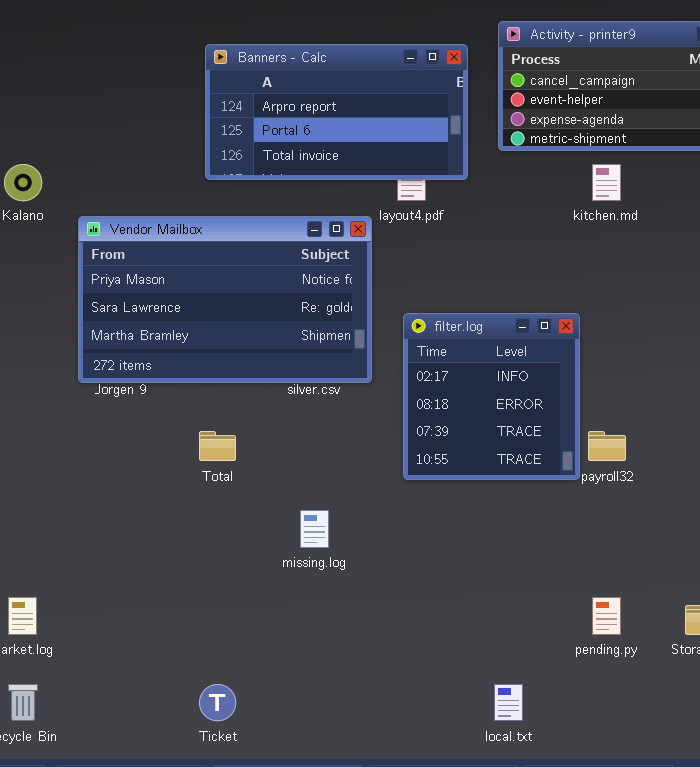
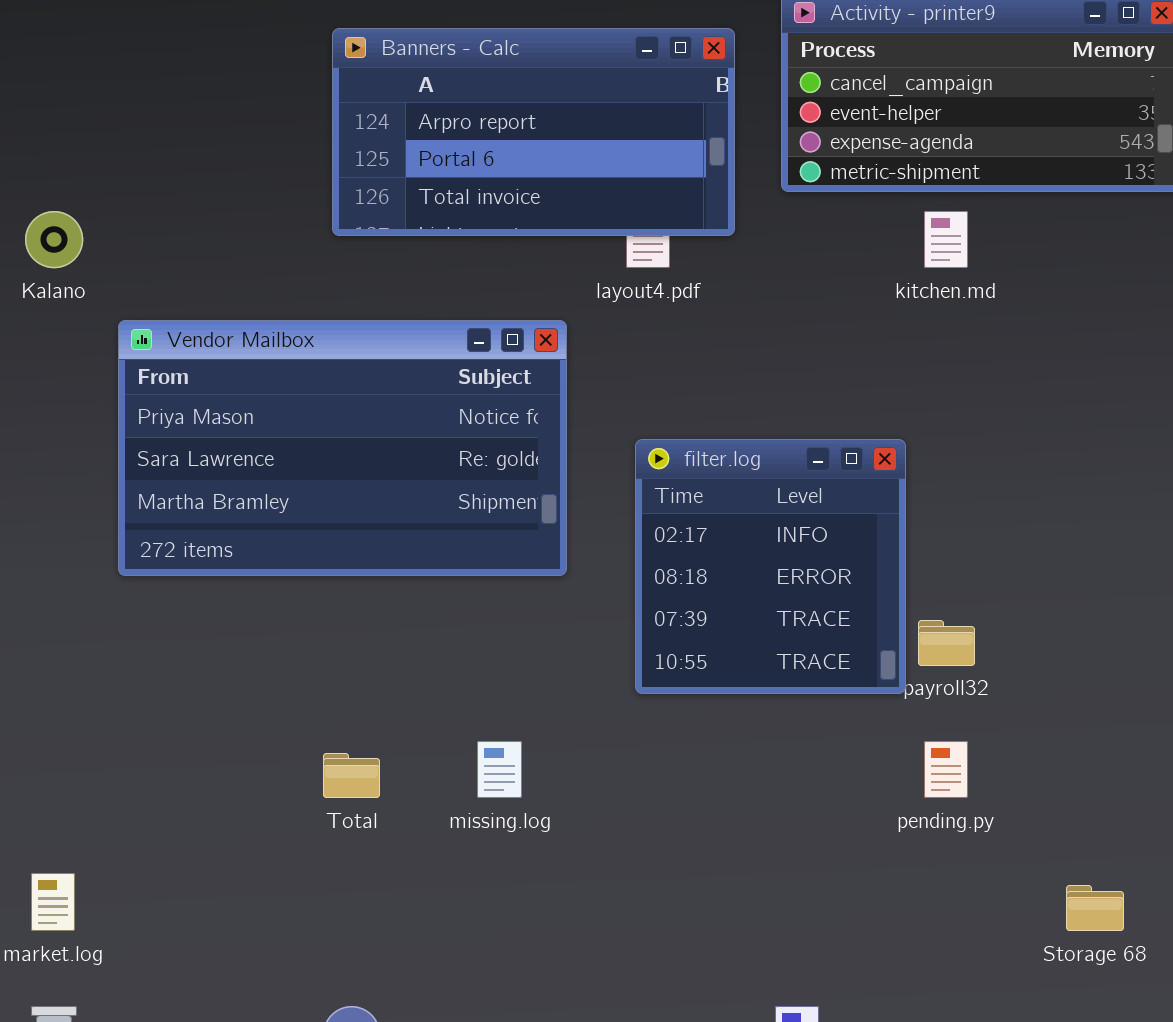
Vendor Mailbox: [78,216,372,383] -> [118,320,567,576], moved
Total: [199,431,236,461] -> [323,753,380,798], moved
pending.py: [592,597,621,635] -> [924,741,968,798], moved

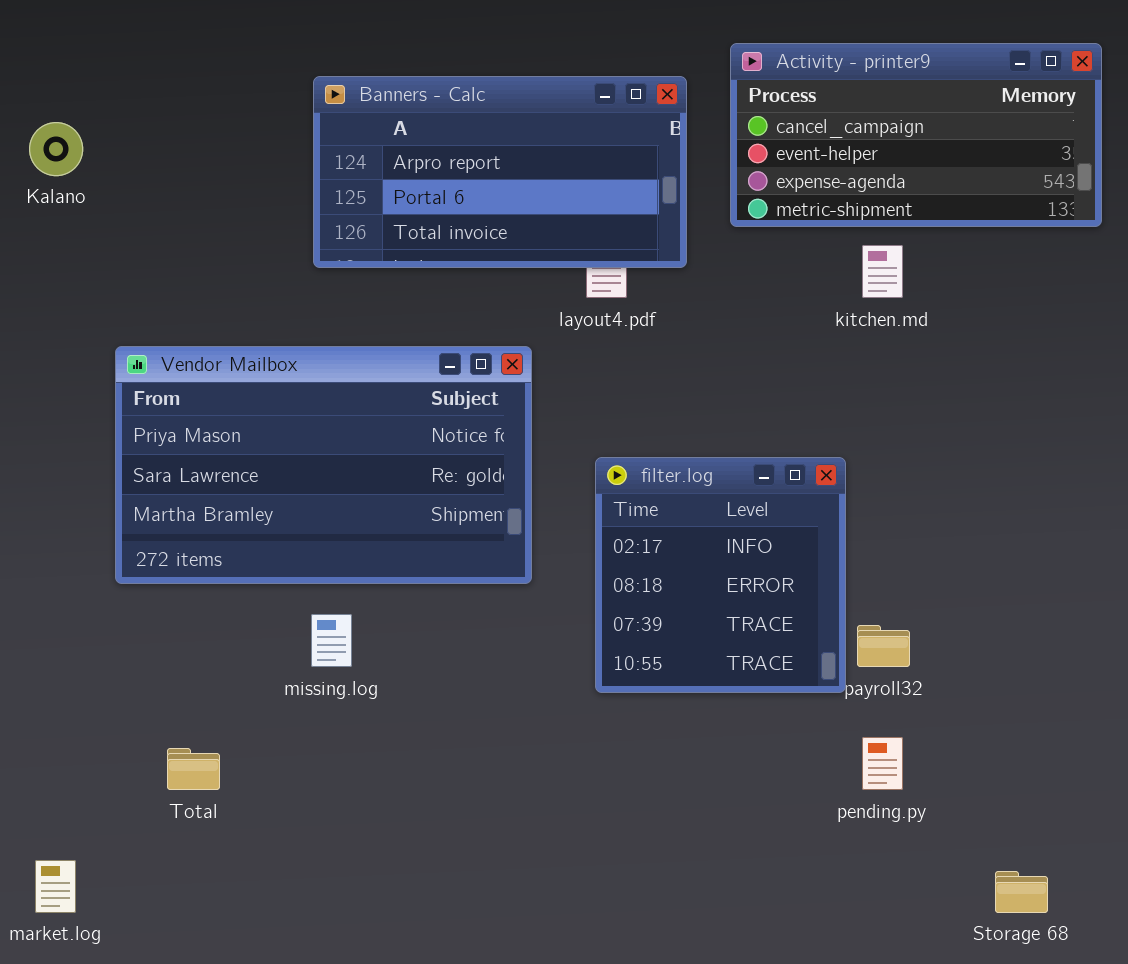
Kalano: [25,211,83,268] -> [29,122,83,176], moved
missing.log: [477,741,522,798] -> [311,614,352,667], moved
Total: [323,753,380,798] -> [167,748,220,790], moved

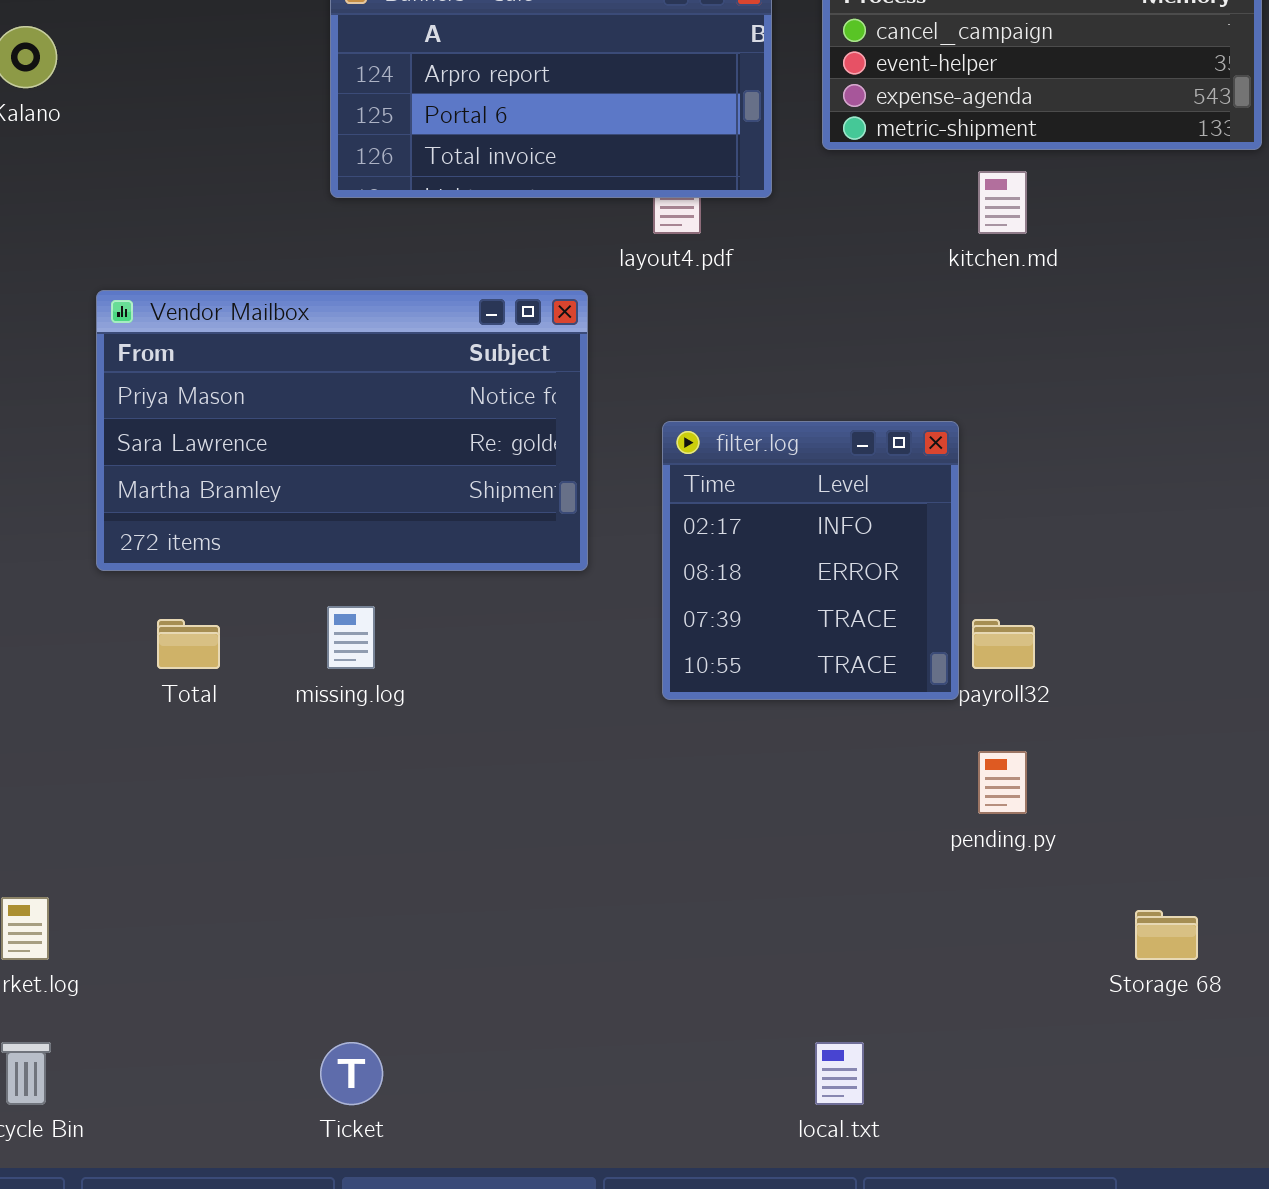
Total: [167,748,220,790] -> [157,619,220,669], moved

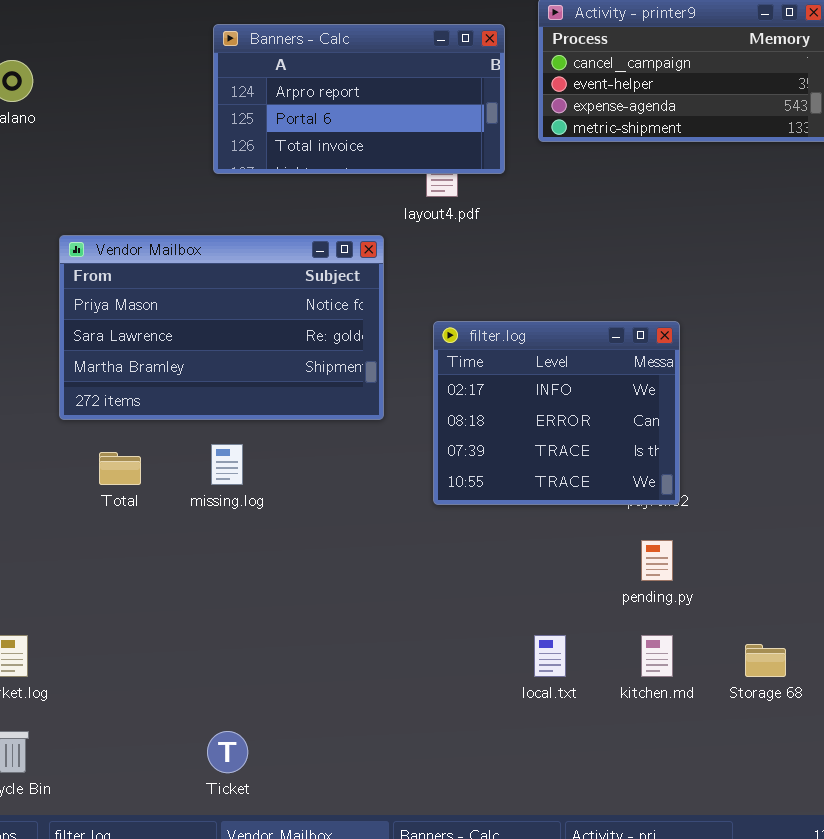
kitchen.md: [978,171,1027,234] -> [641,635,673,677], moved
filter.log: [662,421,959,700] -> [433,321,680,505], resized
local.txt: [815,1042,864,1105] -> [534,635,566,677], moved

